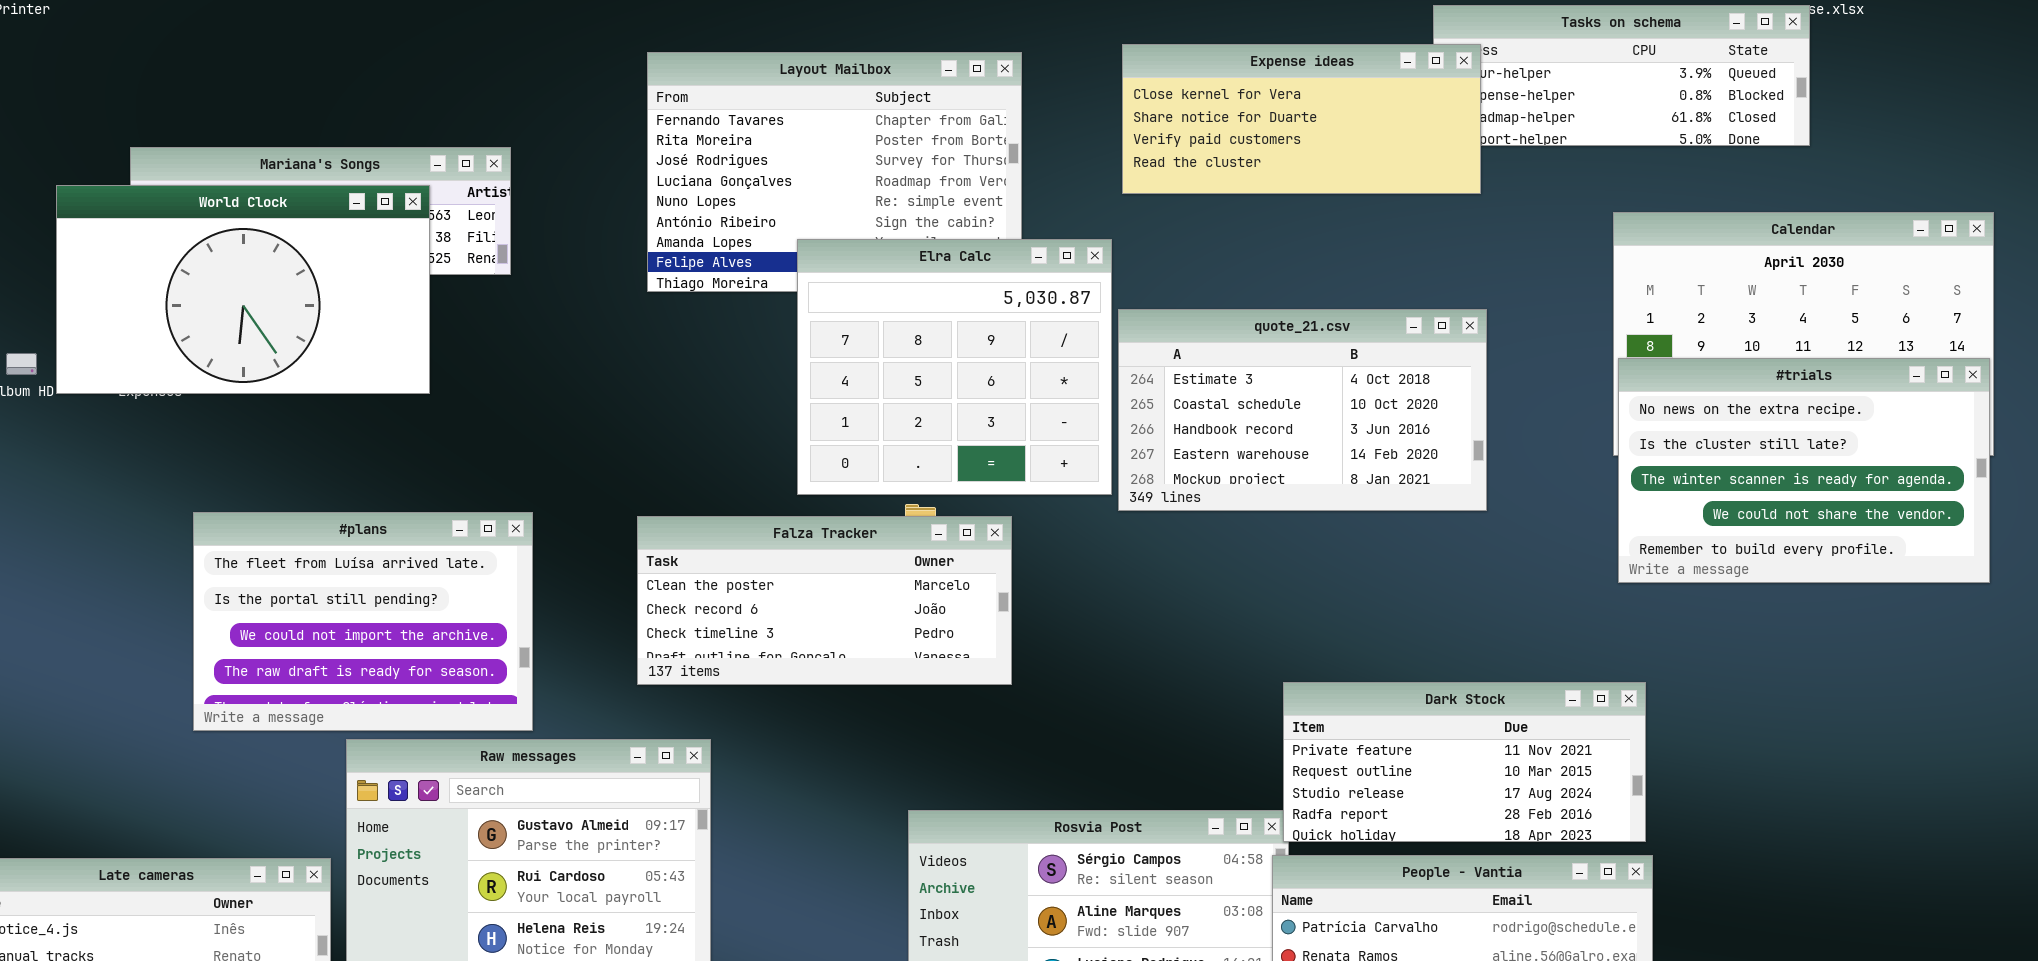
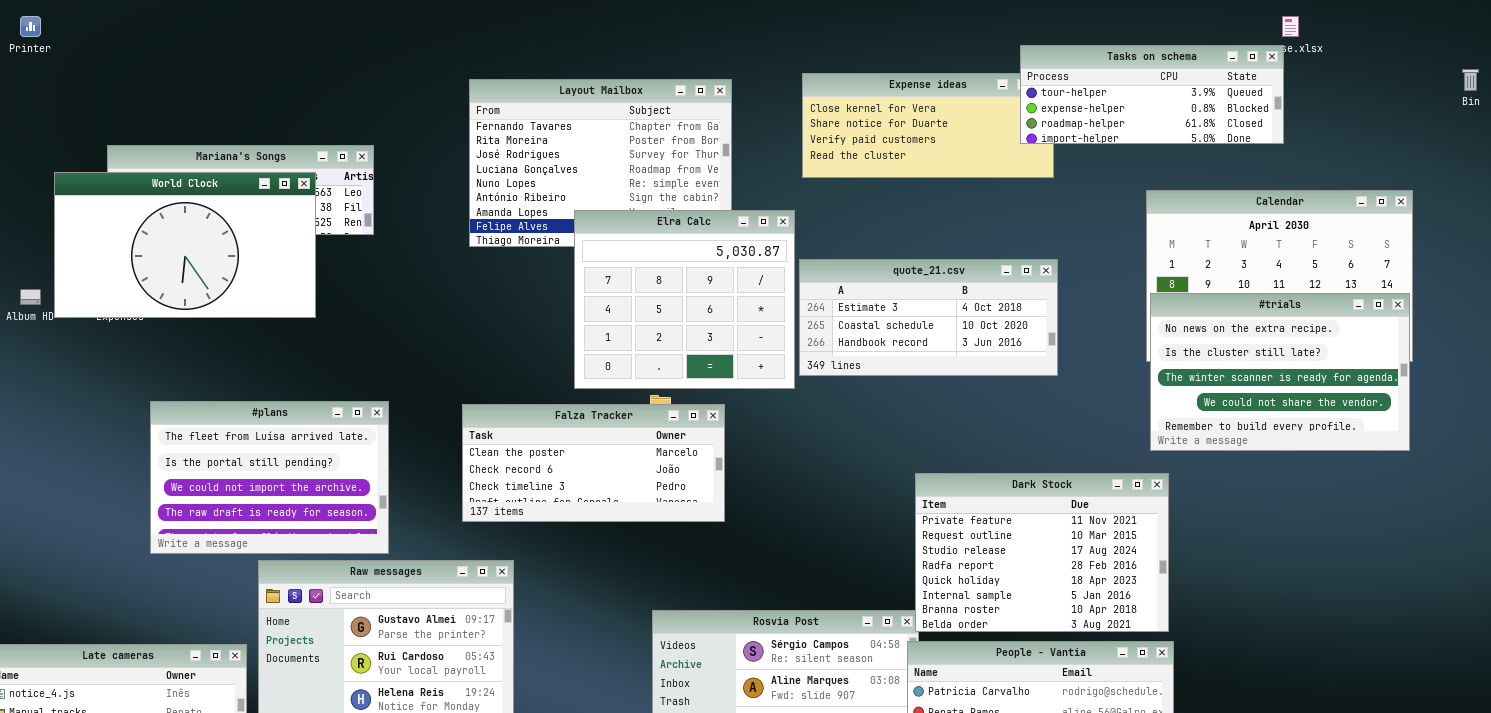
Tasks on schema: [1433,5,1810,146] -> [1020,45,1284,144], raised
quote_21.csv: [1118,309,1487,511] -> [799,259,1058,376], resized
Dark Stock: [1283,682,1646,842] -> [915,473,1169,632], resized

